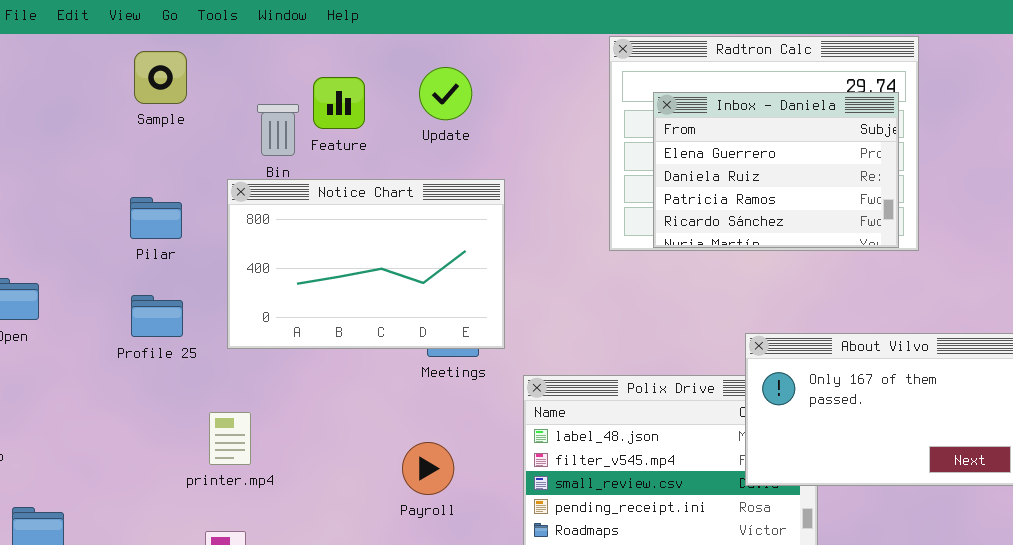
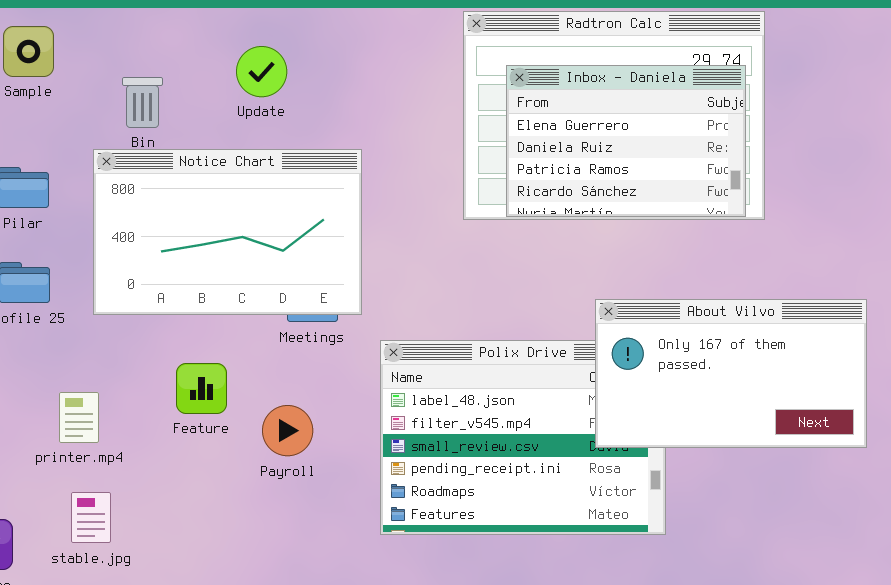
Update: [419,67,472,120] -> [236,46,287,97], moved
Feature: [313,77,365,129] -> [176,363,227,414], moved
printer.mp4: [209,412,251,465] -> [59,392,99,443], moved

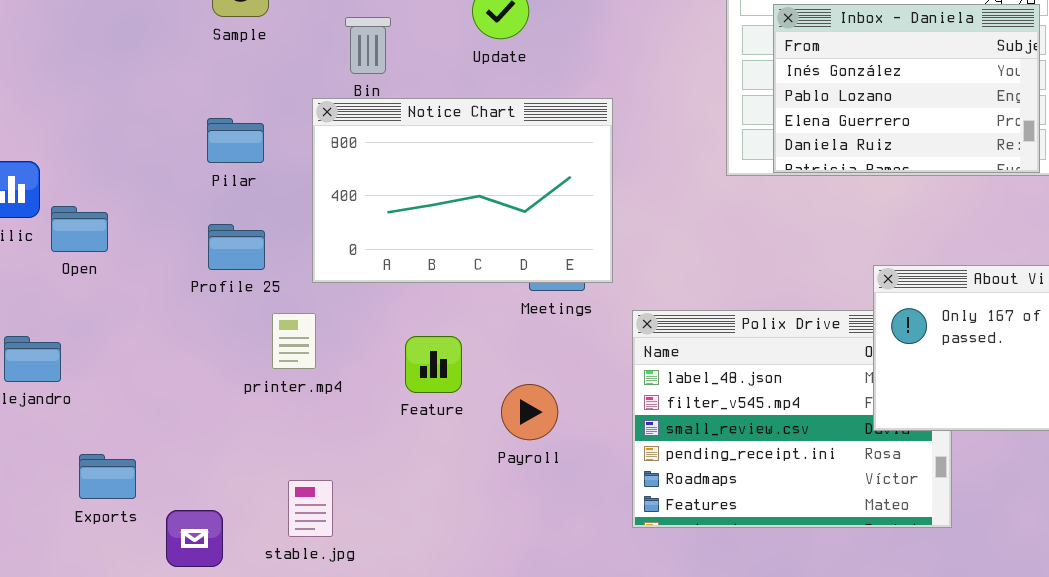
Inbox - Daniela: [506,65,746,217] -> [773,4,1040,173], scrolled up 2 rows
printer.mp4: [59,392,99,443] -> [272,313,316,369], moved

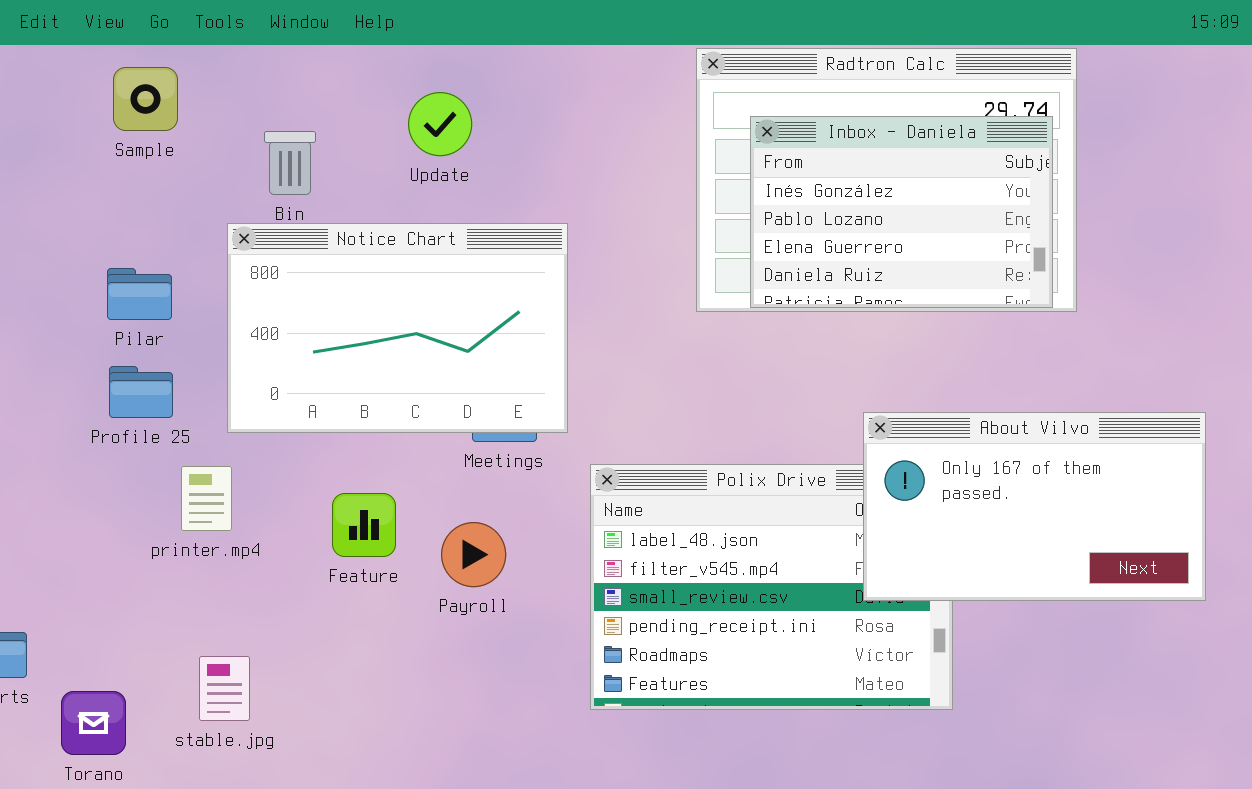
Pilar: [207,118,264,163] -> [107,268,172,320], moved
Payroll: [501,384,558,440] -> [441,522,506,587], moved

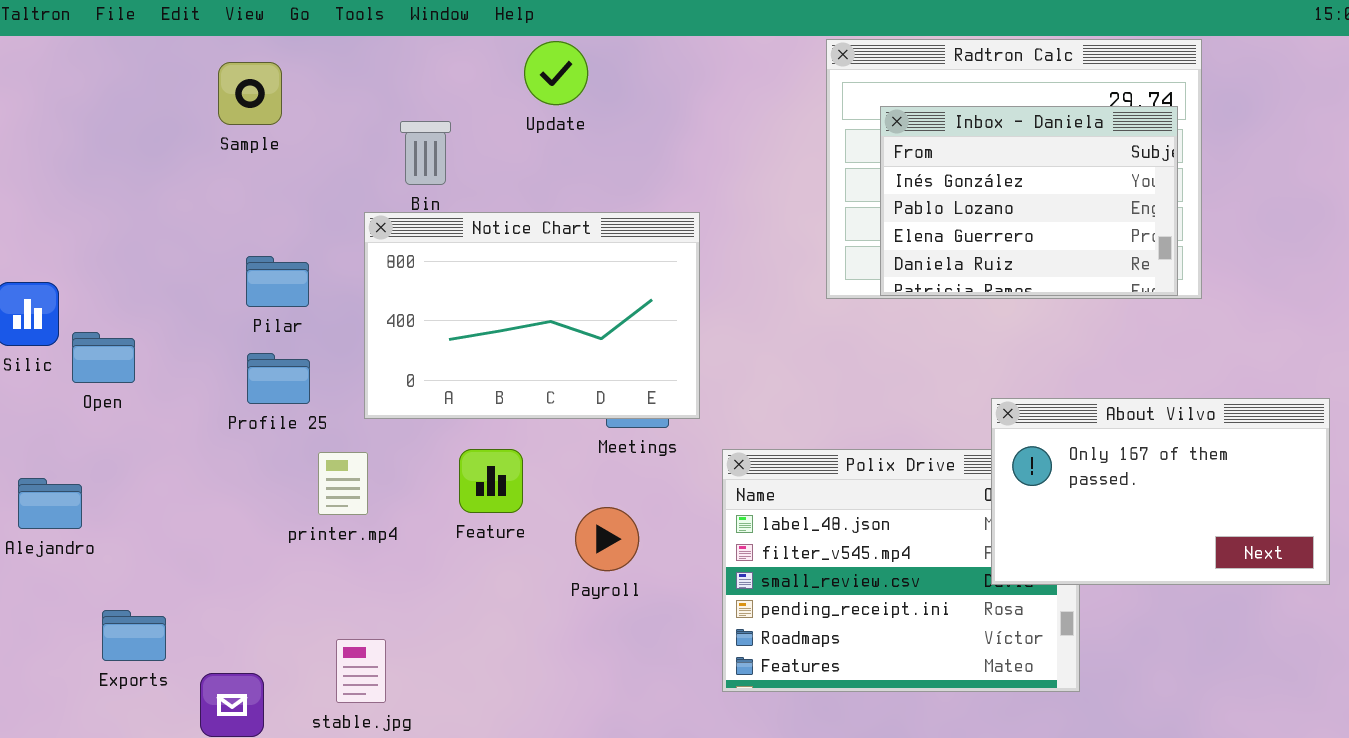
Sample: [113,67,178,131] -> [218,62,282,125], moved
Update: [408,92,472,156] -> [524,41,588,105], moved
Feature: [332,493,396,557] -> [459,449,523,513], moved

